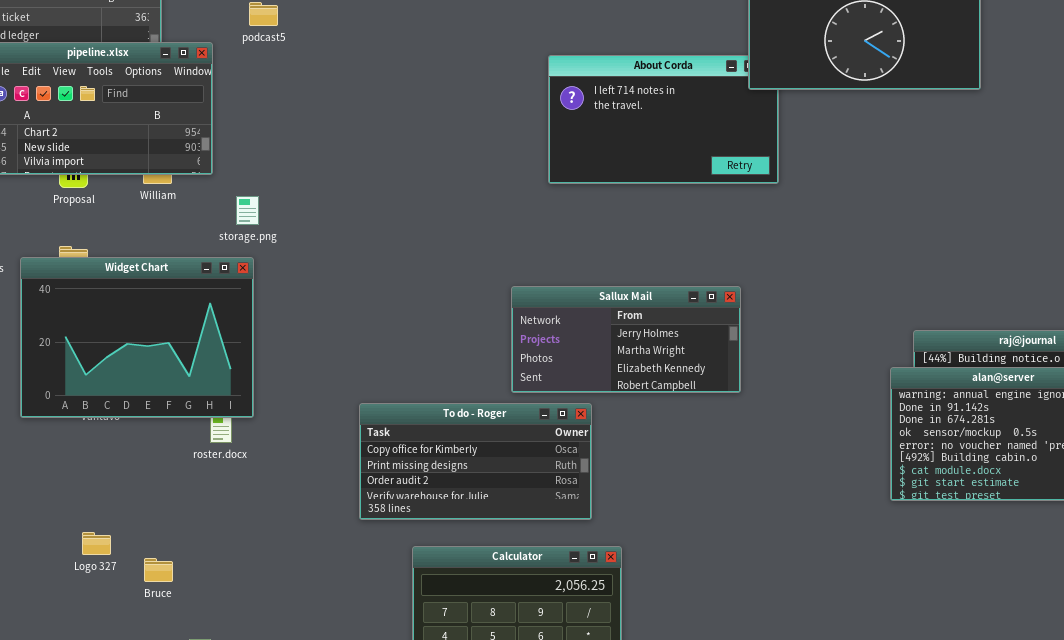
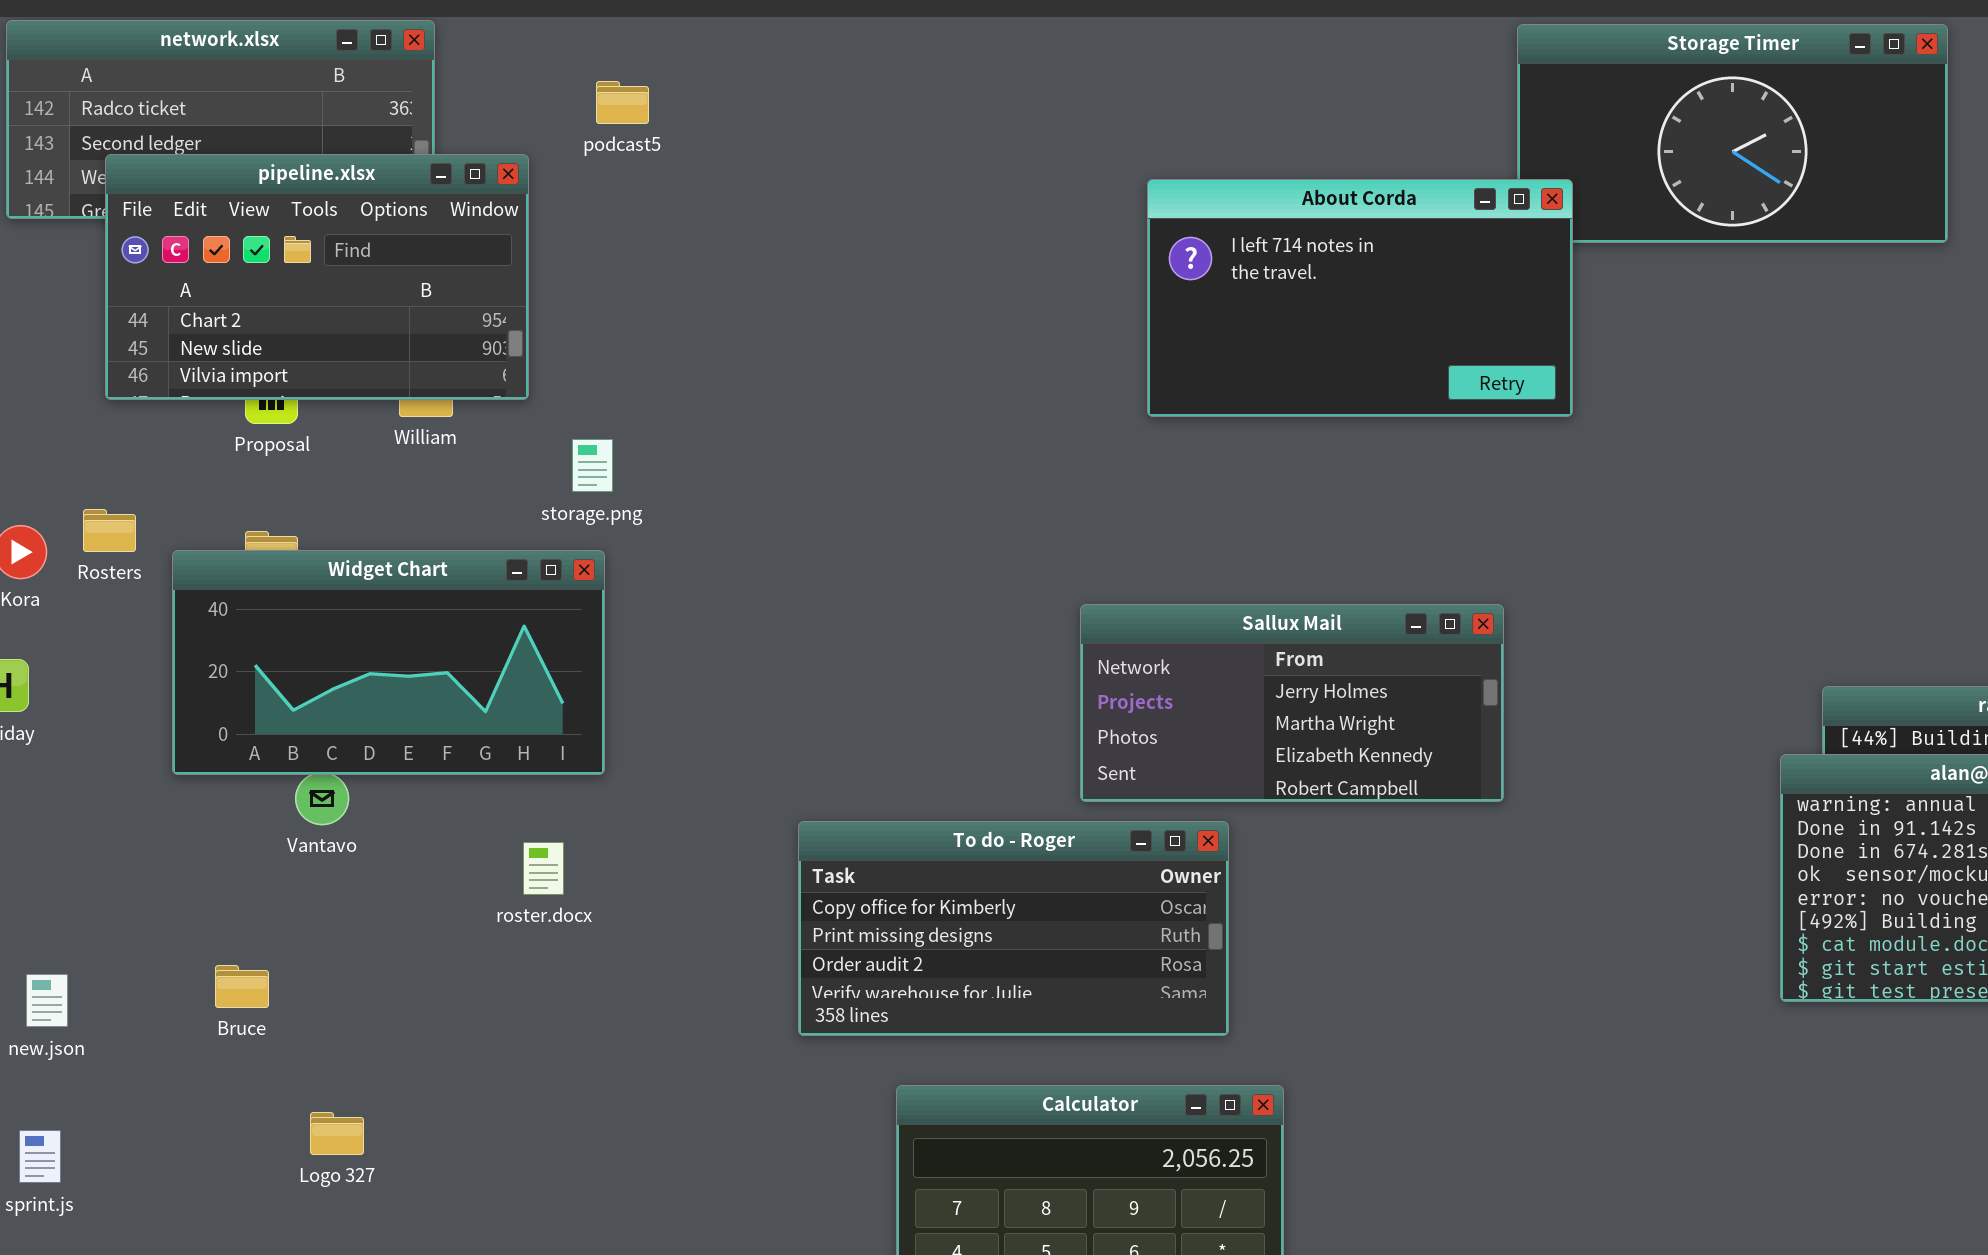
About Corda: [548,55,779,184] -> [1147,179,1573,417], raised
Widget Chart: [20,257,254,418] -> [172,550,605,775], resized
Logo 327: [82,532,111,555] -> [310,1112,364,1155], moved
Bruce: [144,558,173,582] -> [215,965,269,1008], moved

